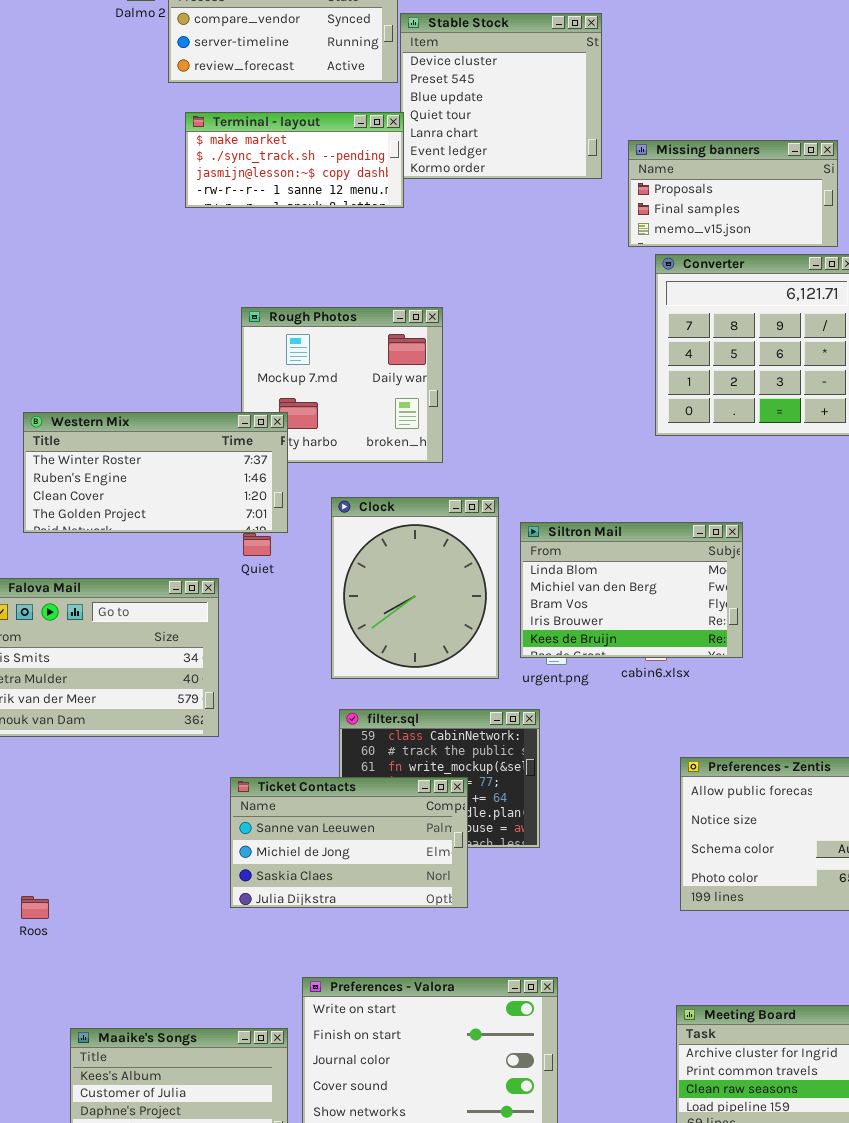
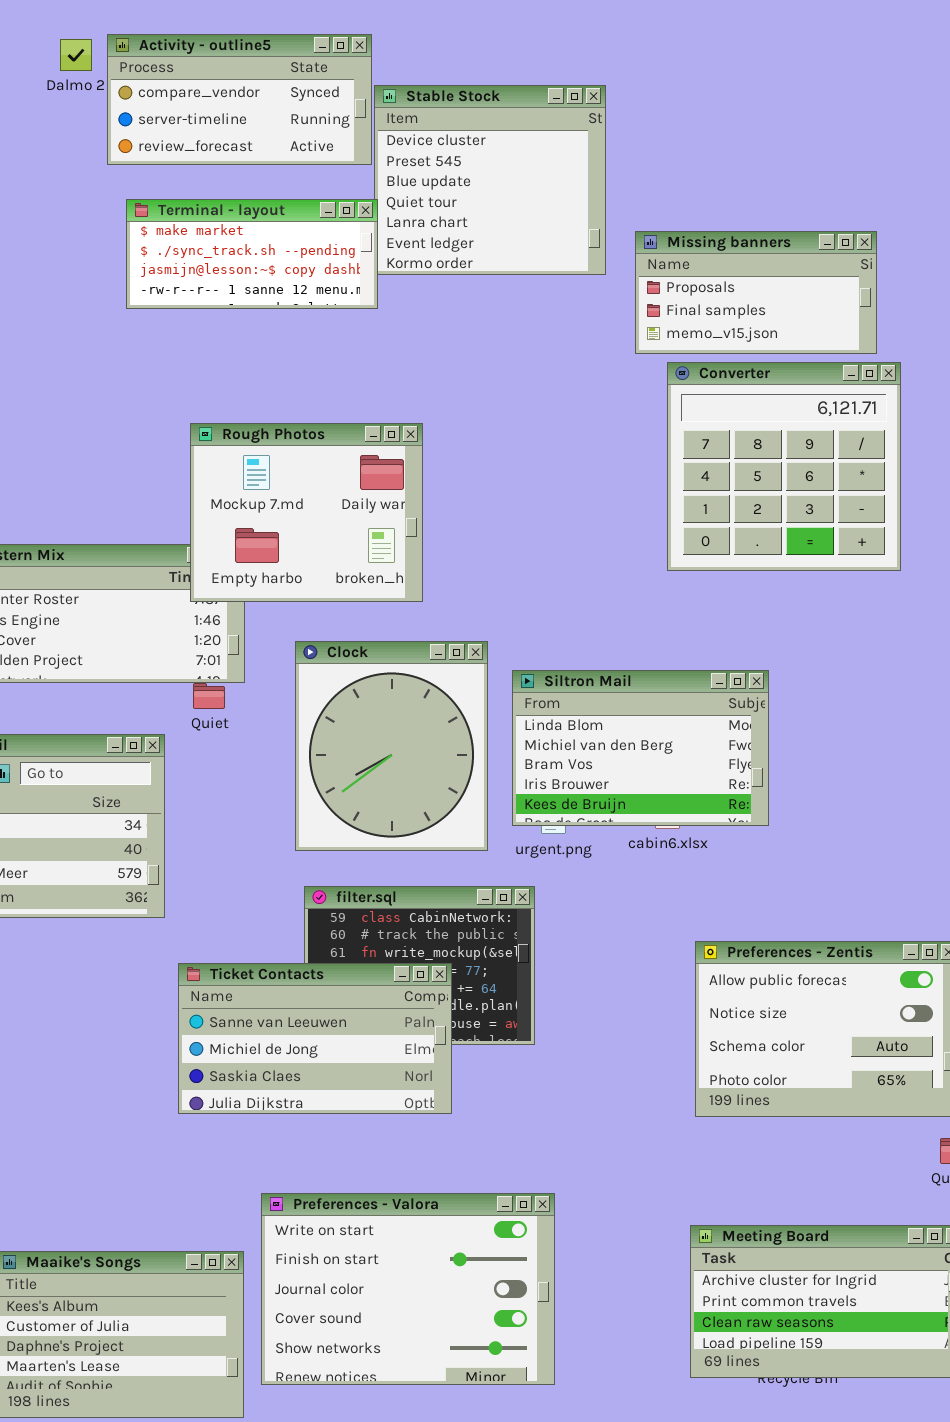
Rough Photos: [241,307,443,463] -> [190,423,423,602], raised

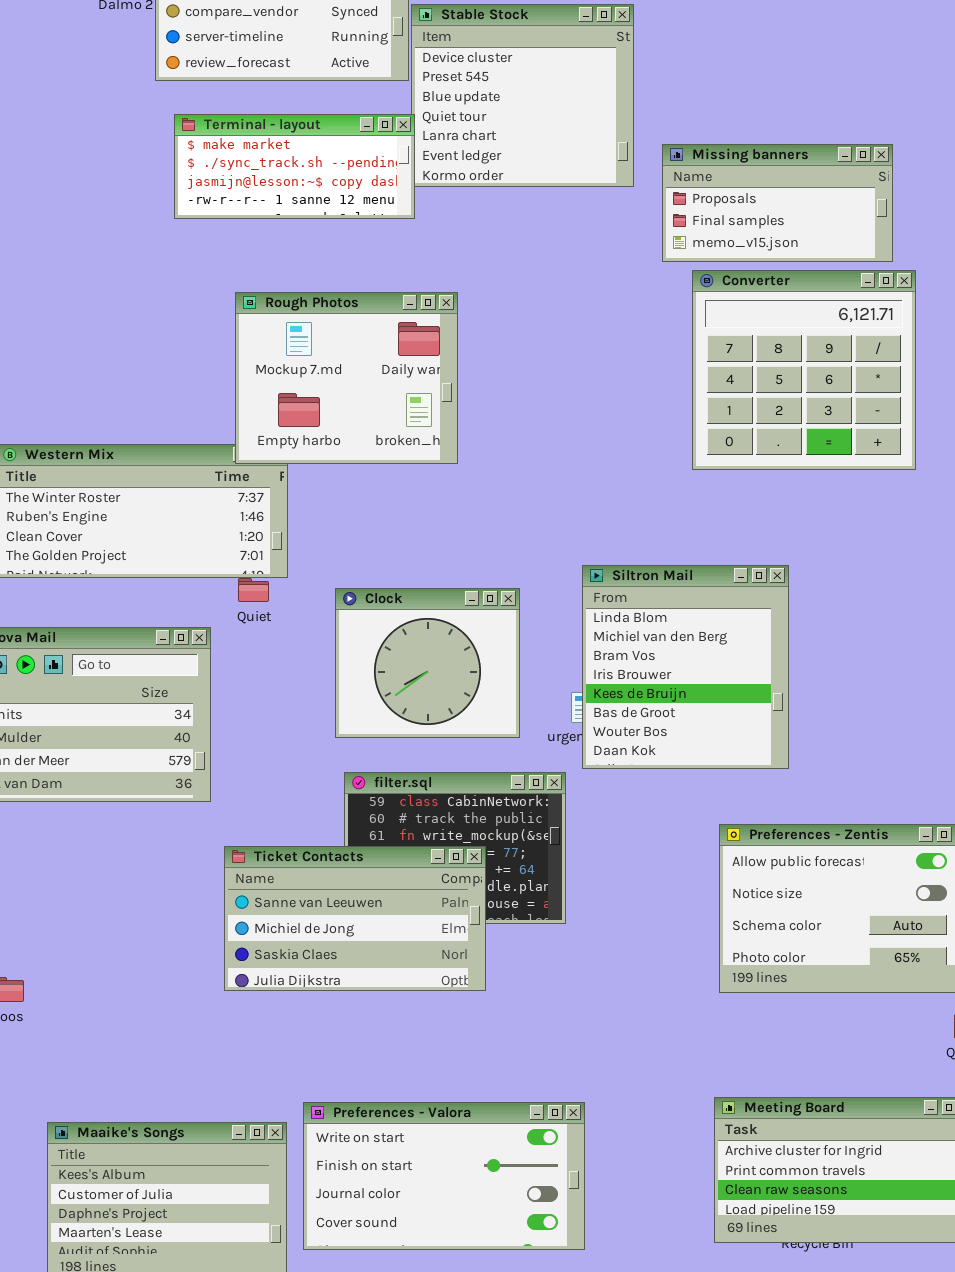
Rough Photos: [190,423,423,602] -> [235,292,458,464], moved
Clock: [295,641,488,851] -> [335,588,520,738], resized
Siltron Mail: [512,670,769,826] -> [582,565,789,769], resized
Preferences - Valora: [261,1193,555,1385] -> [303,1102,585,1250], resized

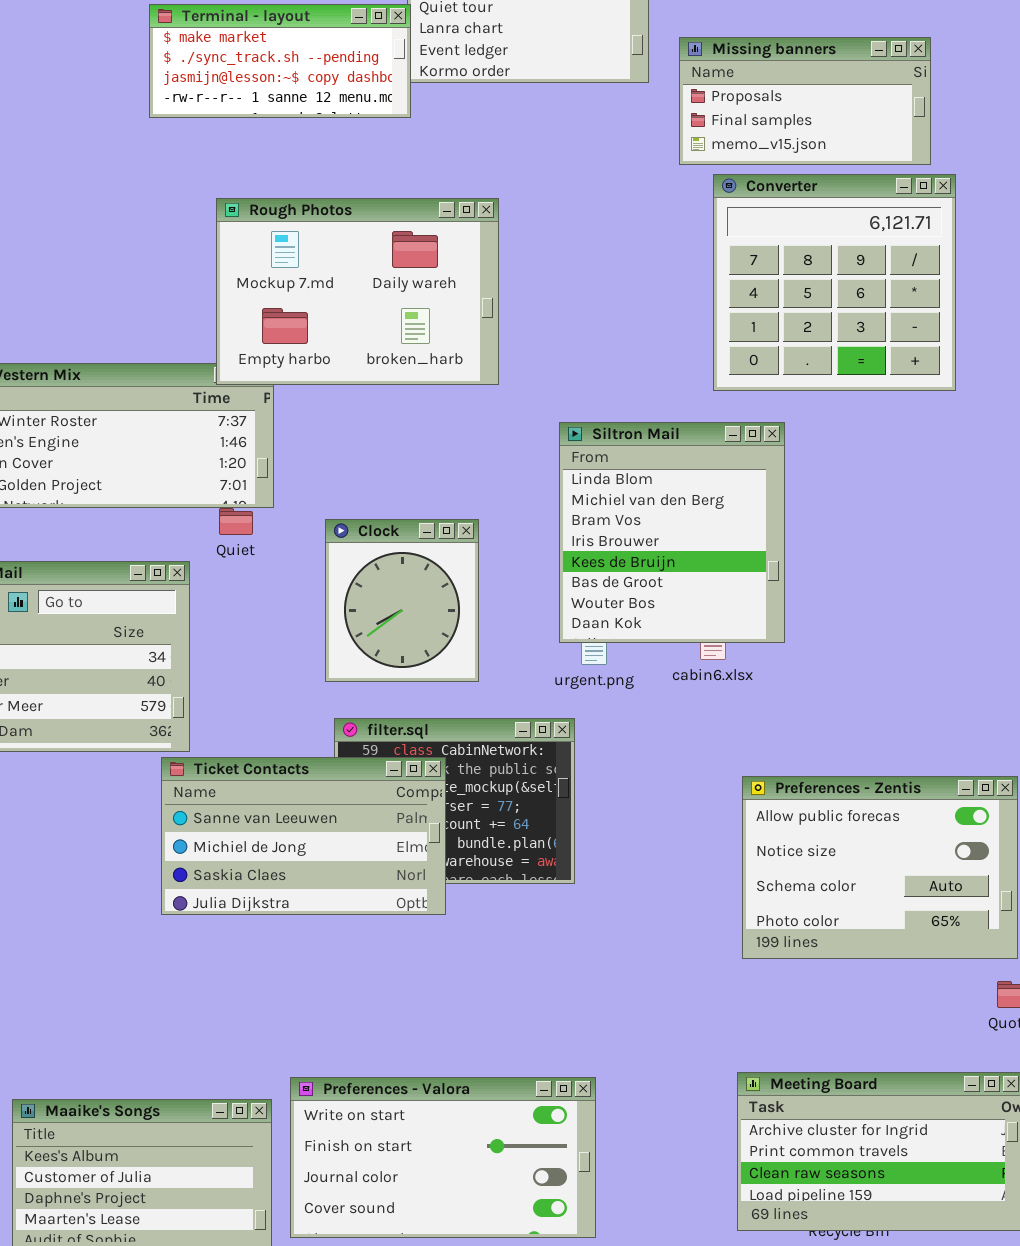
Rough Photos: [235,292,458,464] -> [216,198,499,385], resized
Siltron Mail: [582,565,789,769] -> [559,422,785,643], moved
Clock: [335,588,520,738] -> [325,519,479,682], resized
Ticket Contacts: [224,846,486,991] -> [161,757,446,915], moved

